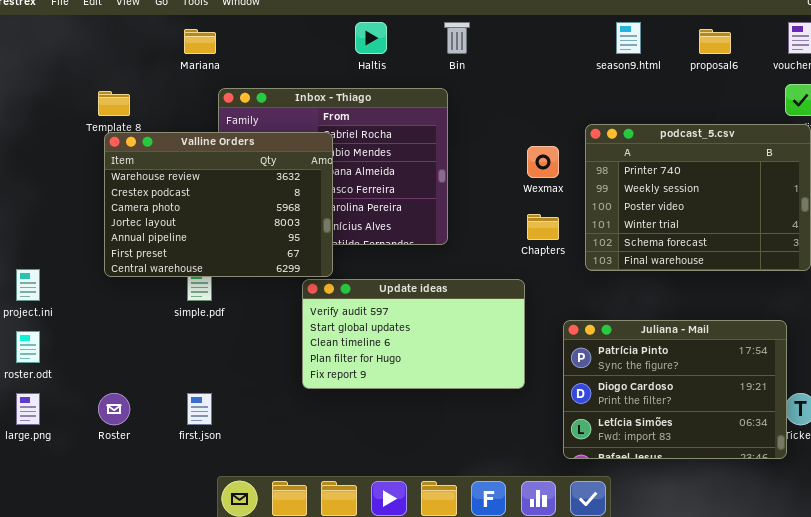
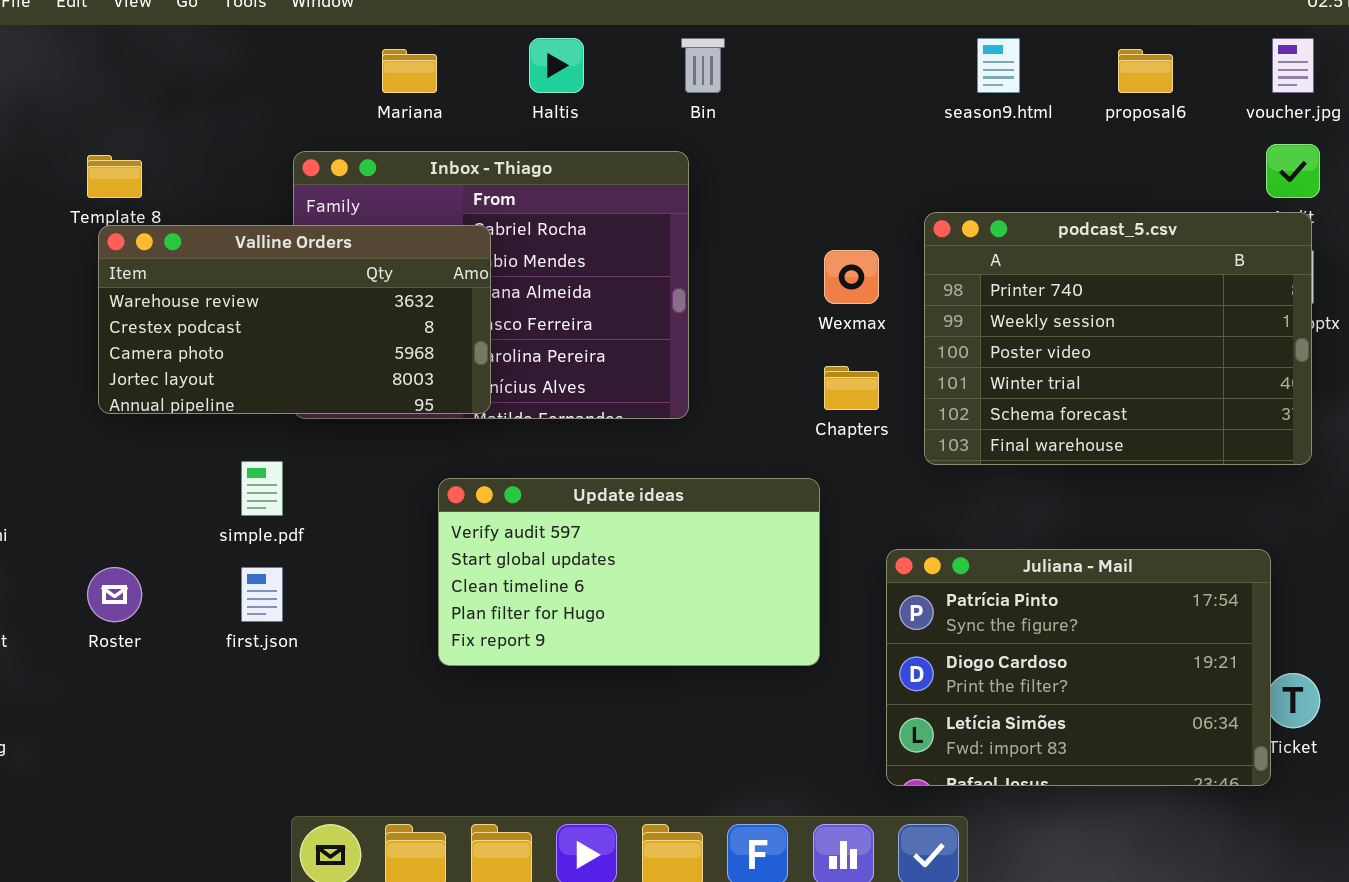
Mariana: [184,29,216,54] -> [382,49,437,93], moved
Valline Orders: [104,132,333,277] -> [98,225,491,414], resized
Roster: [98,393,130,425] -> [87,567,142,622], moved
first.json: [187,393,212,425] -> [241,567,283,622], moved

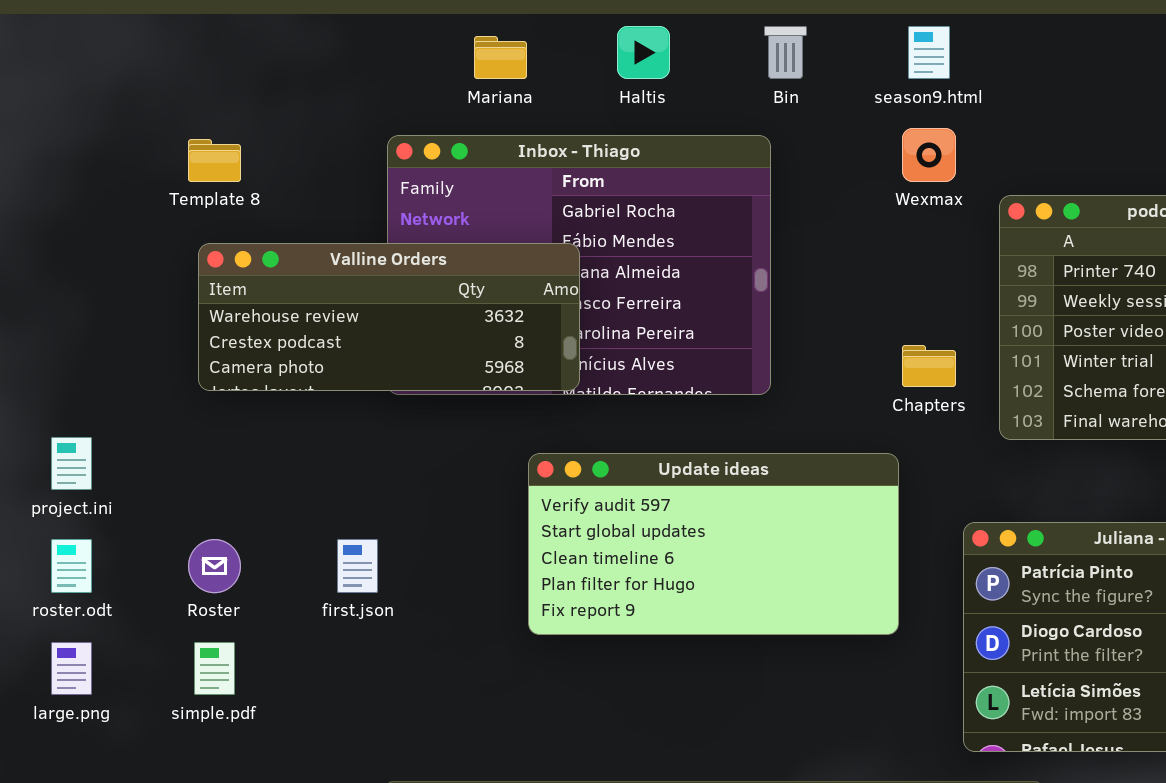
season9.html: [977,38,1020,93] -> [908,26,950,79], moved
Valline Orders: [98,225,491,414] -> [198,243,580,391], resized
Wexmax: [824,250,879,304] -> [902,128,956,182], moved
simple.pdf: [241,461,283,516] -> [194,642,235,695], moved

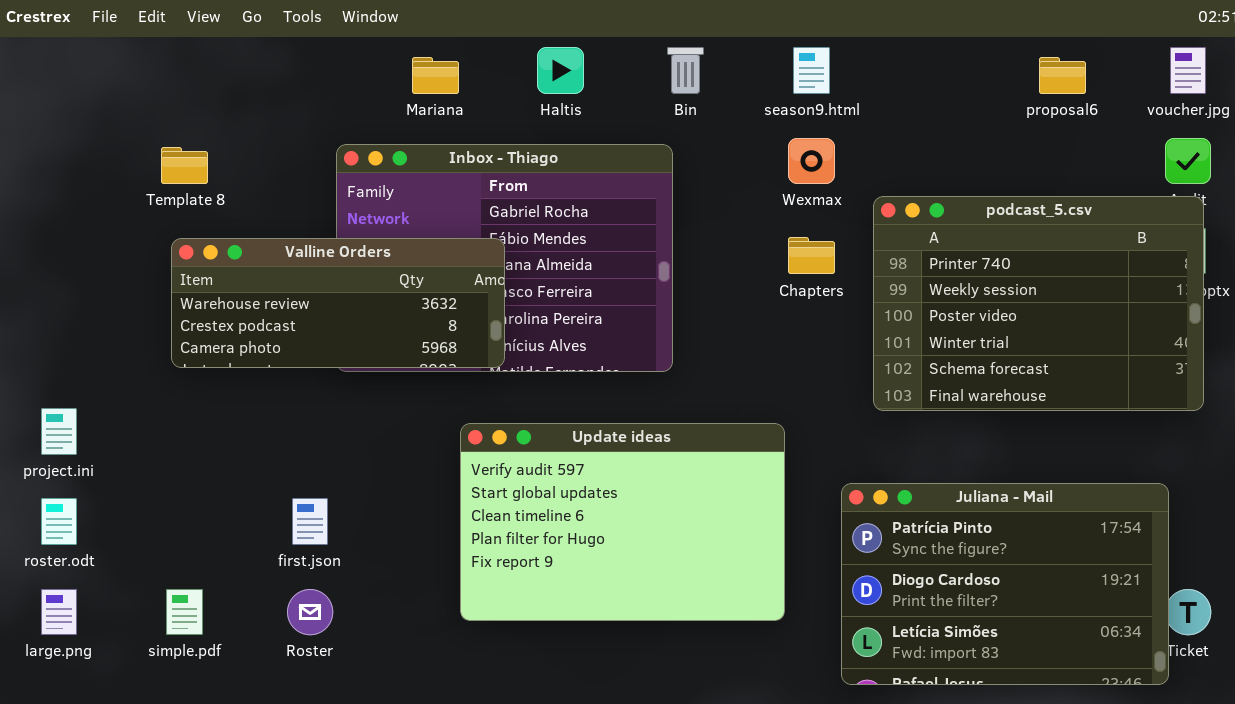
Chapters: [902,345,956,387] -> [788,237,835,274], moved
Update ideas: [528,453,899,635] -> [460,423,785,621], resized
Roster: [188,539,241,593] -> [287,589,333,635], moved

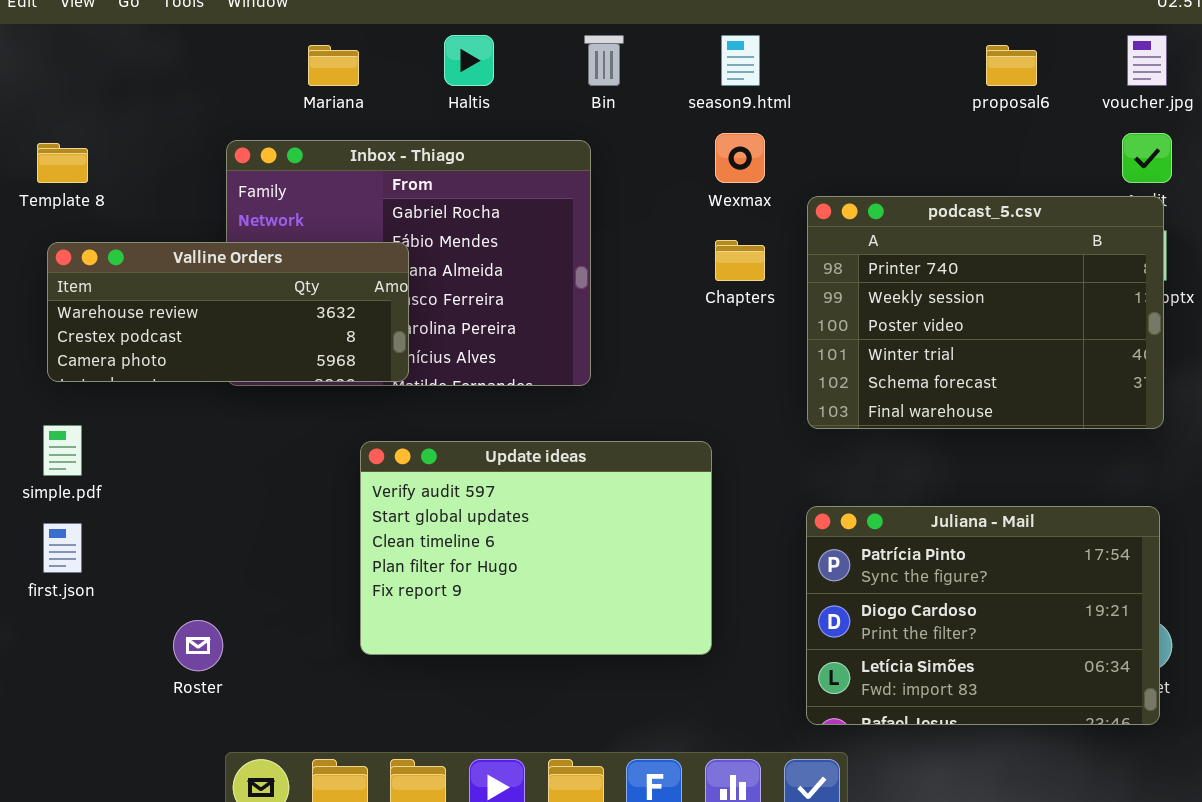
Juliana - Mail: [841,483,1169,685] -> [806,506,1160,725], moved
first.json: [292,498,328,545] -> [43,523,82,573], moved
simple.pdf: [166,589,203,635] -> [43,425,82,476], moved

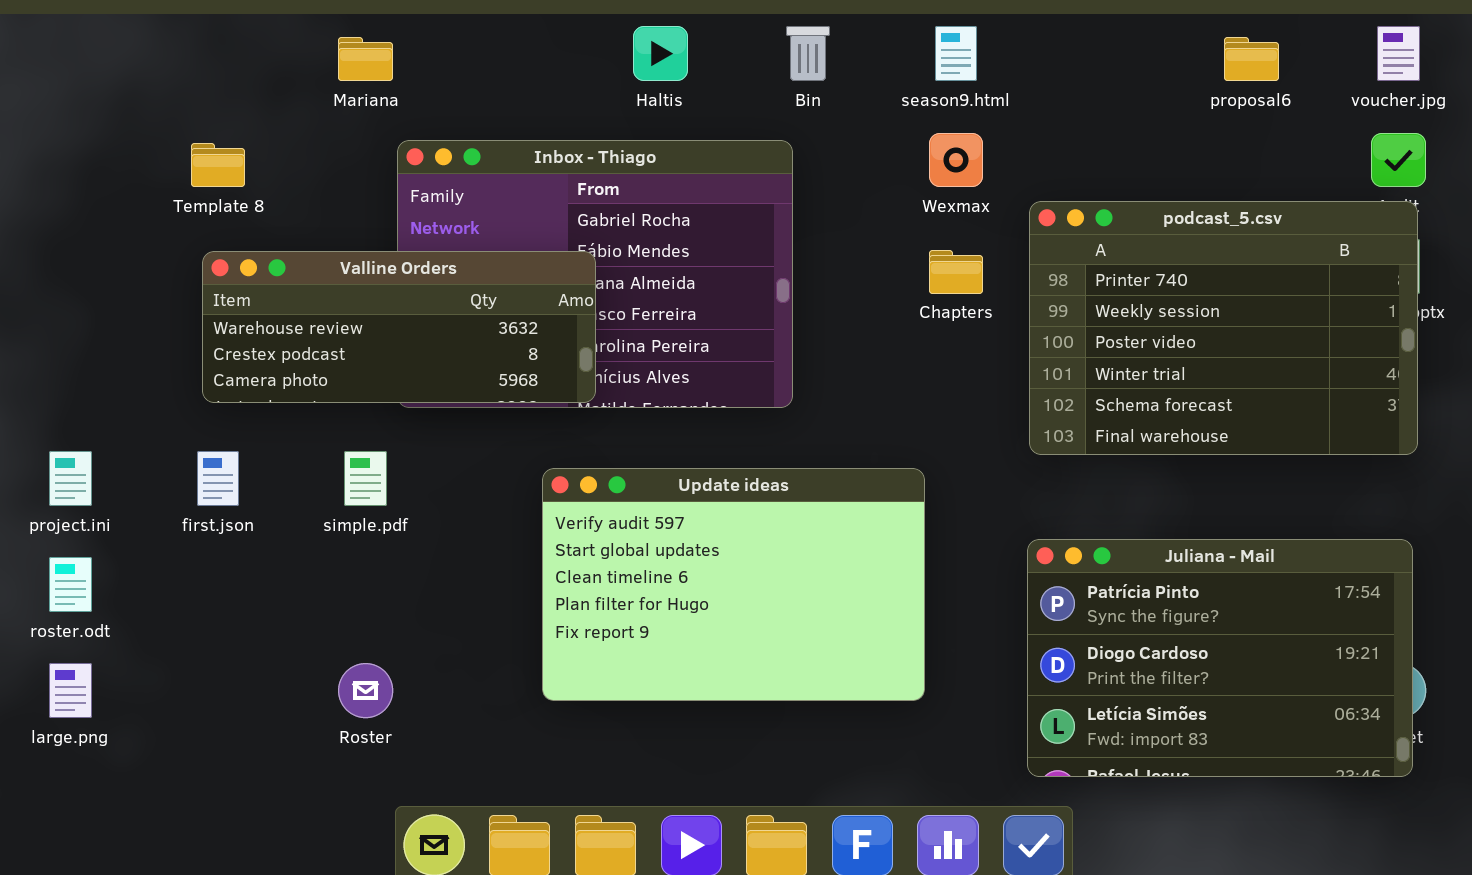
Mariana: [308,45,359,86] -> [338,37,393,81], moved
simple.pdf: [43,425,82,476] -> [344,451,387,506], moved
first.json: [43,523,82,573] -> [197,451,239,506], moved

